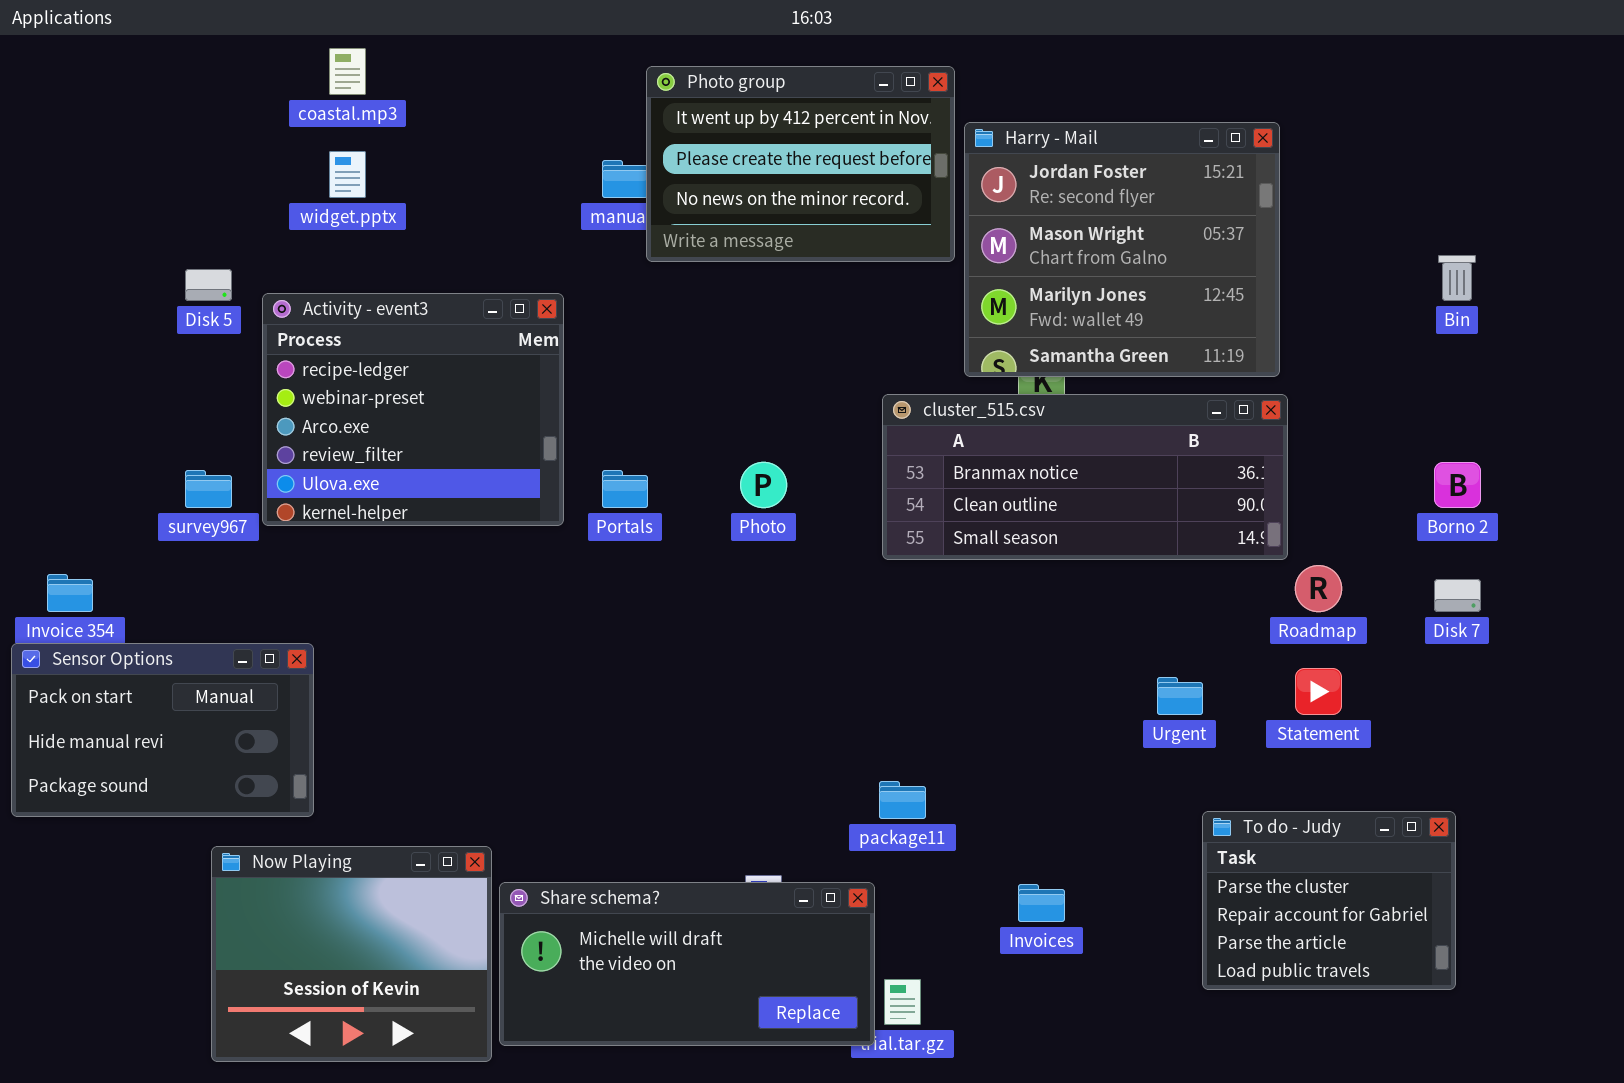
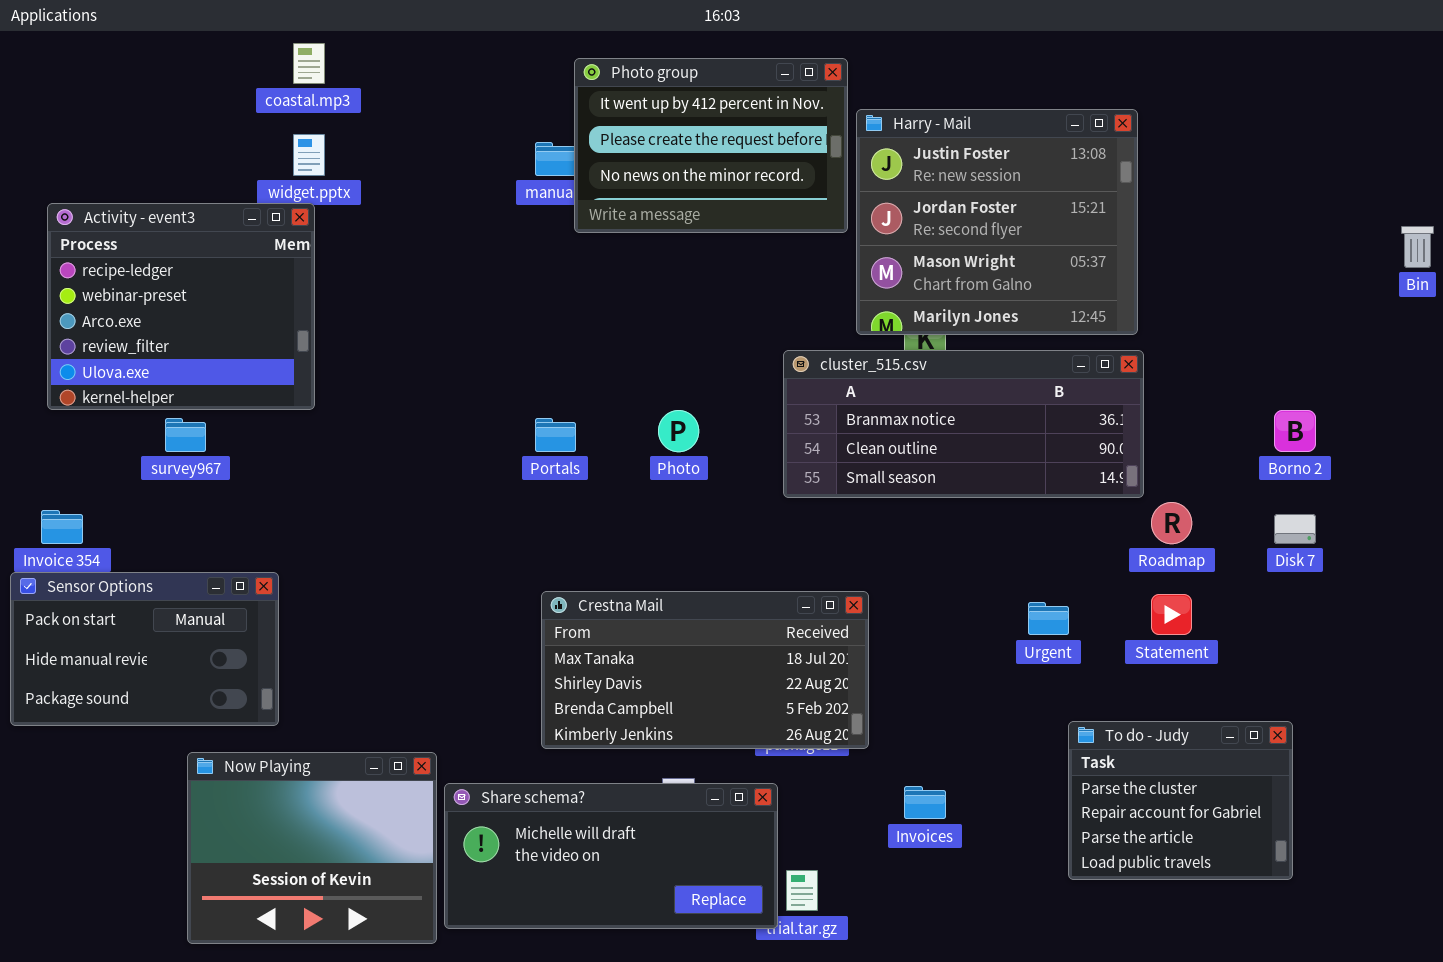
Harry - Mail: [964,122,1280,377] -> [856,109,1138,335], scrolled up 1 row
Bin: [1438,255,1476,301] -> [1401,226,1434,268], moved
Activity - event3: [262,293,564,526] -> [47,203,315,410], moved
Crestna Mail: none -> [541,591,869,749], opened

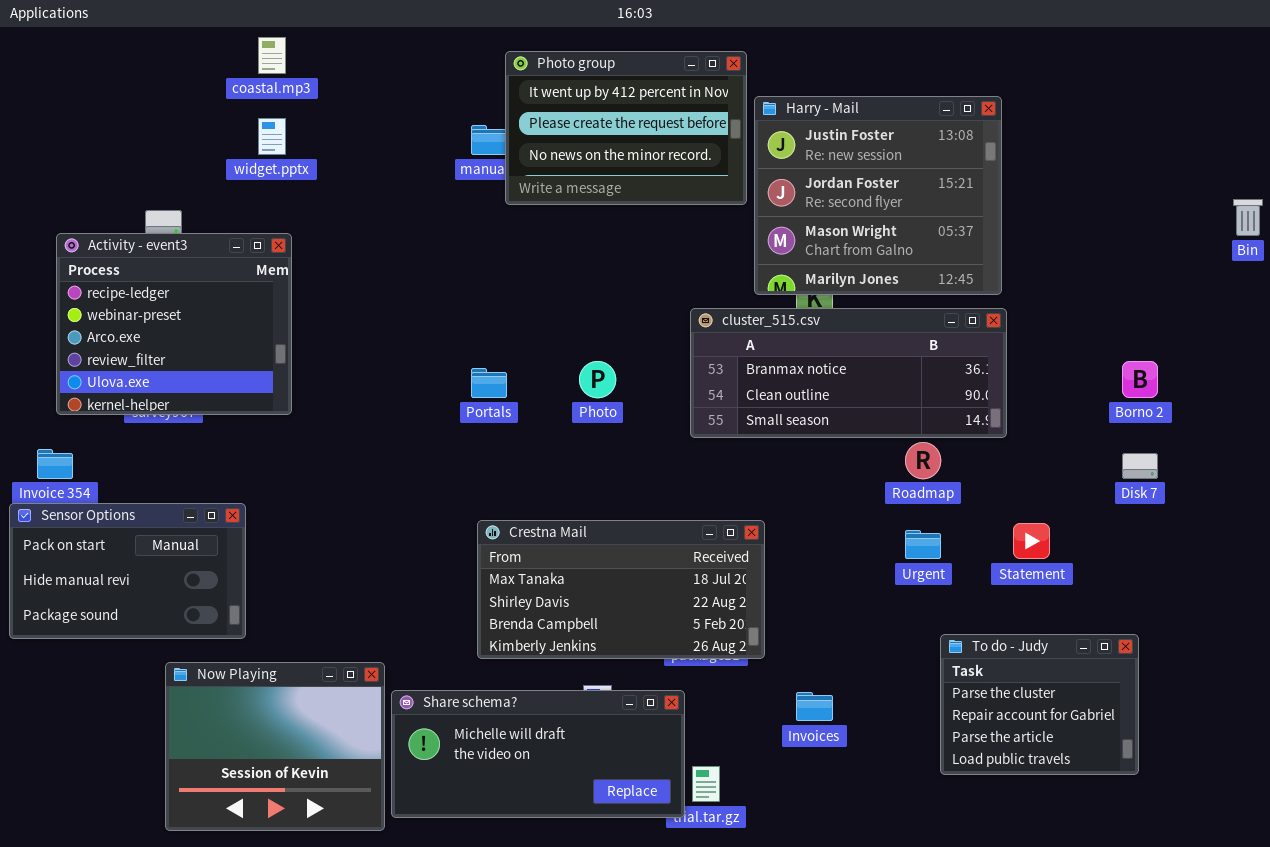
Activity - event3: [47,203,315,410] -> [56,233,292,415], moved
Roadmap: [1151,502,1192,544] -> [905,442,941,479], moved

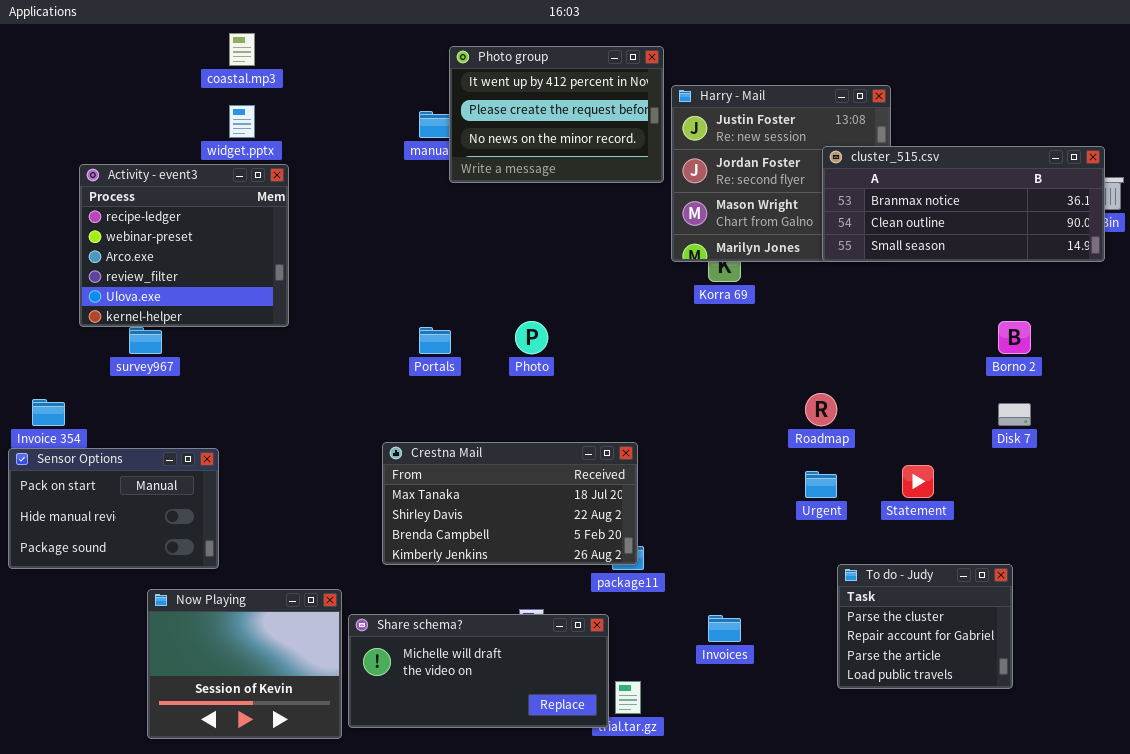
Activity - event3: [56,233,292,415] -> [79,164,289,327], moved
cluster_515.csv: [690,308,1007,438] -> [822,146,1105,262], moved
Crestna Mail: [477,520,765,659] -> [382,442,638,565], moved

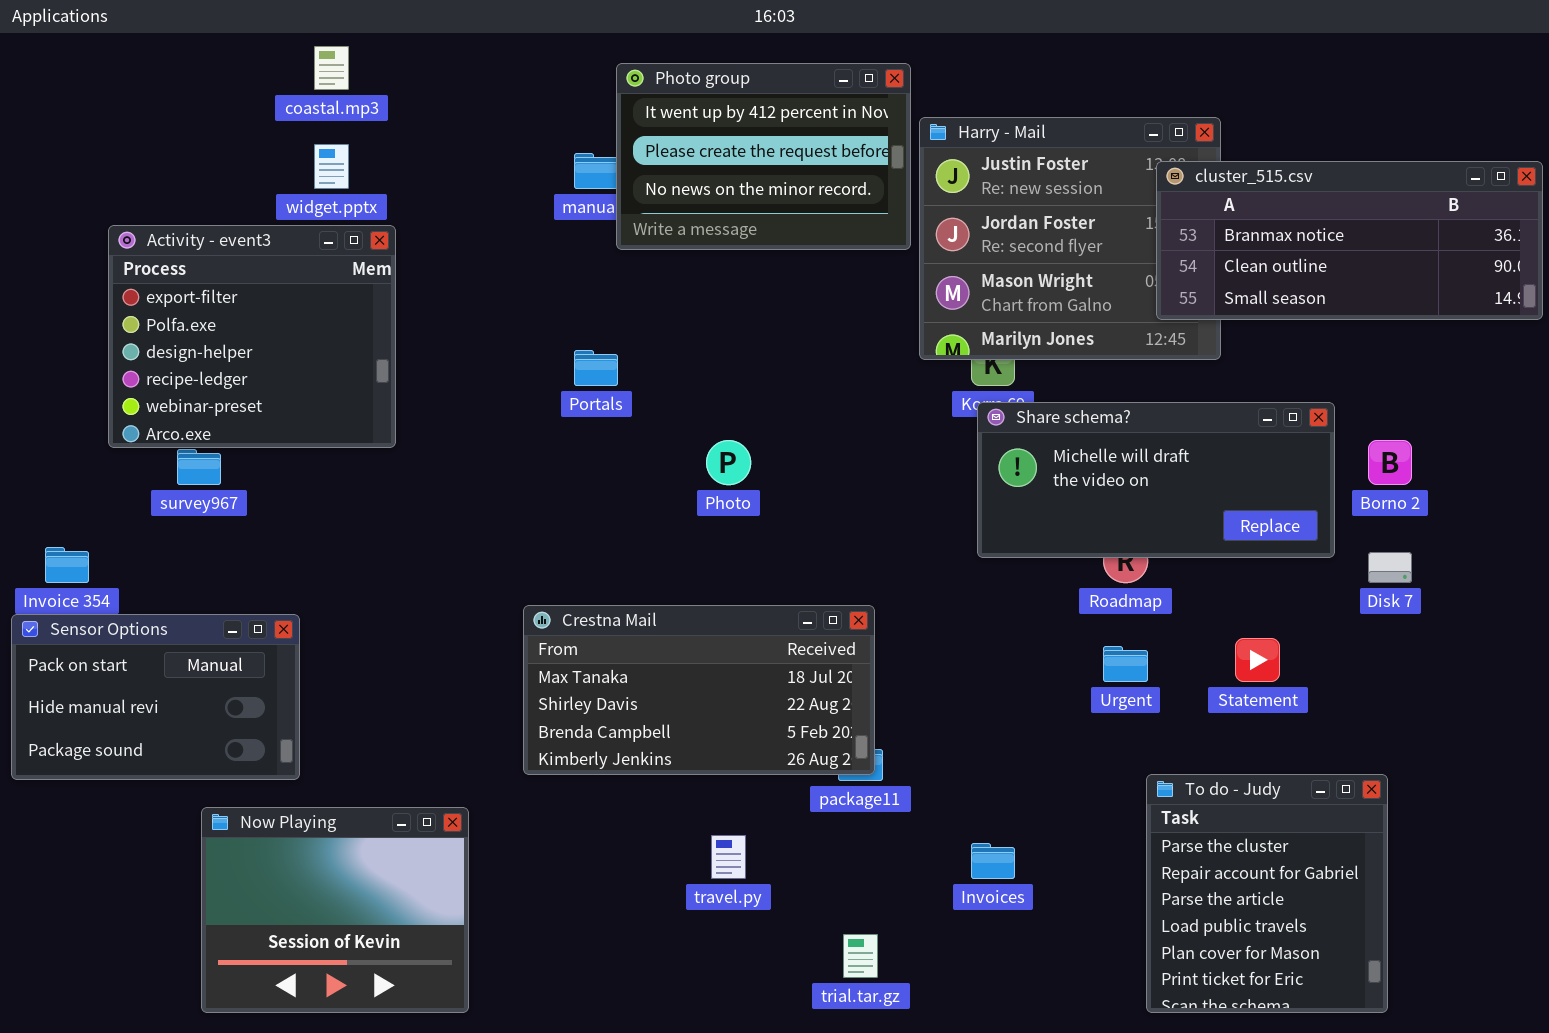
cluster_515.csv: [822,146,1105,262] -> [1156,161,1543,320], moved
Activity - event3: [79,164,289,327] -> [108,225,396,448], scrolled up 3 rows
Portals: [419,327,451,354] -> [574,350,618,386], moved
To do - Judy: [837,564,1013,689] -> [1146,774,1388,1013], resized
Share schema?: [348,614,609,728] -> [977,402,1335,558], moved

